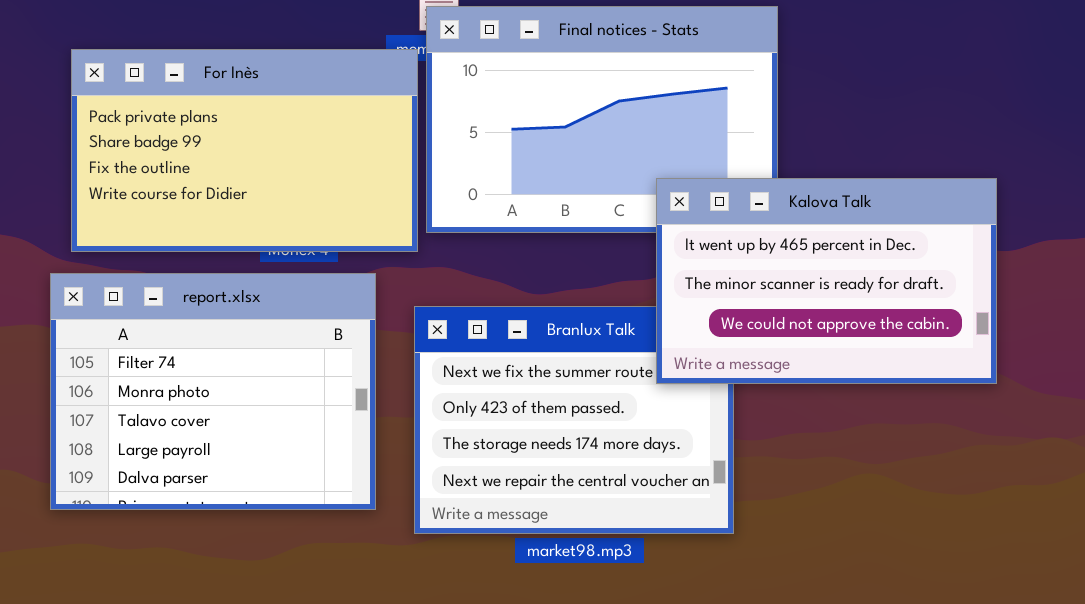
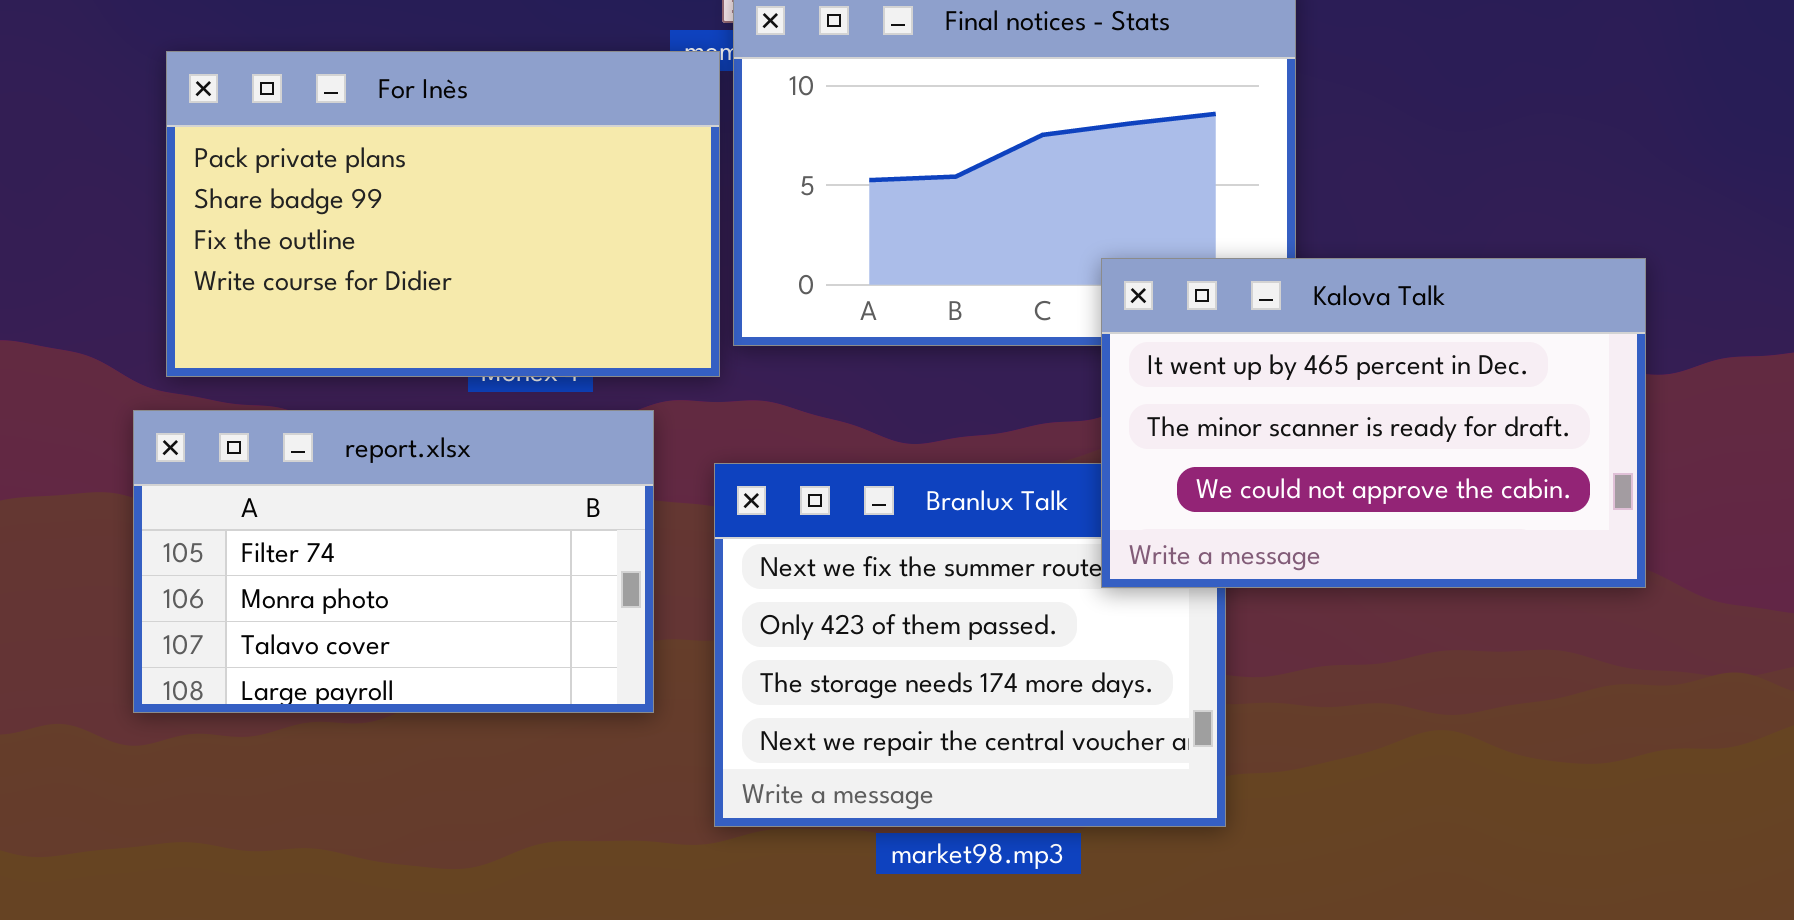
report.xlsx: [50,273,376,510] -> [133,410,654,713], resized

